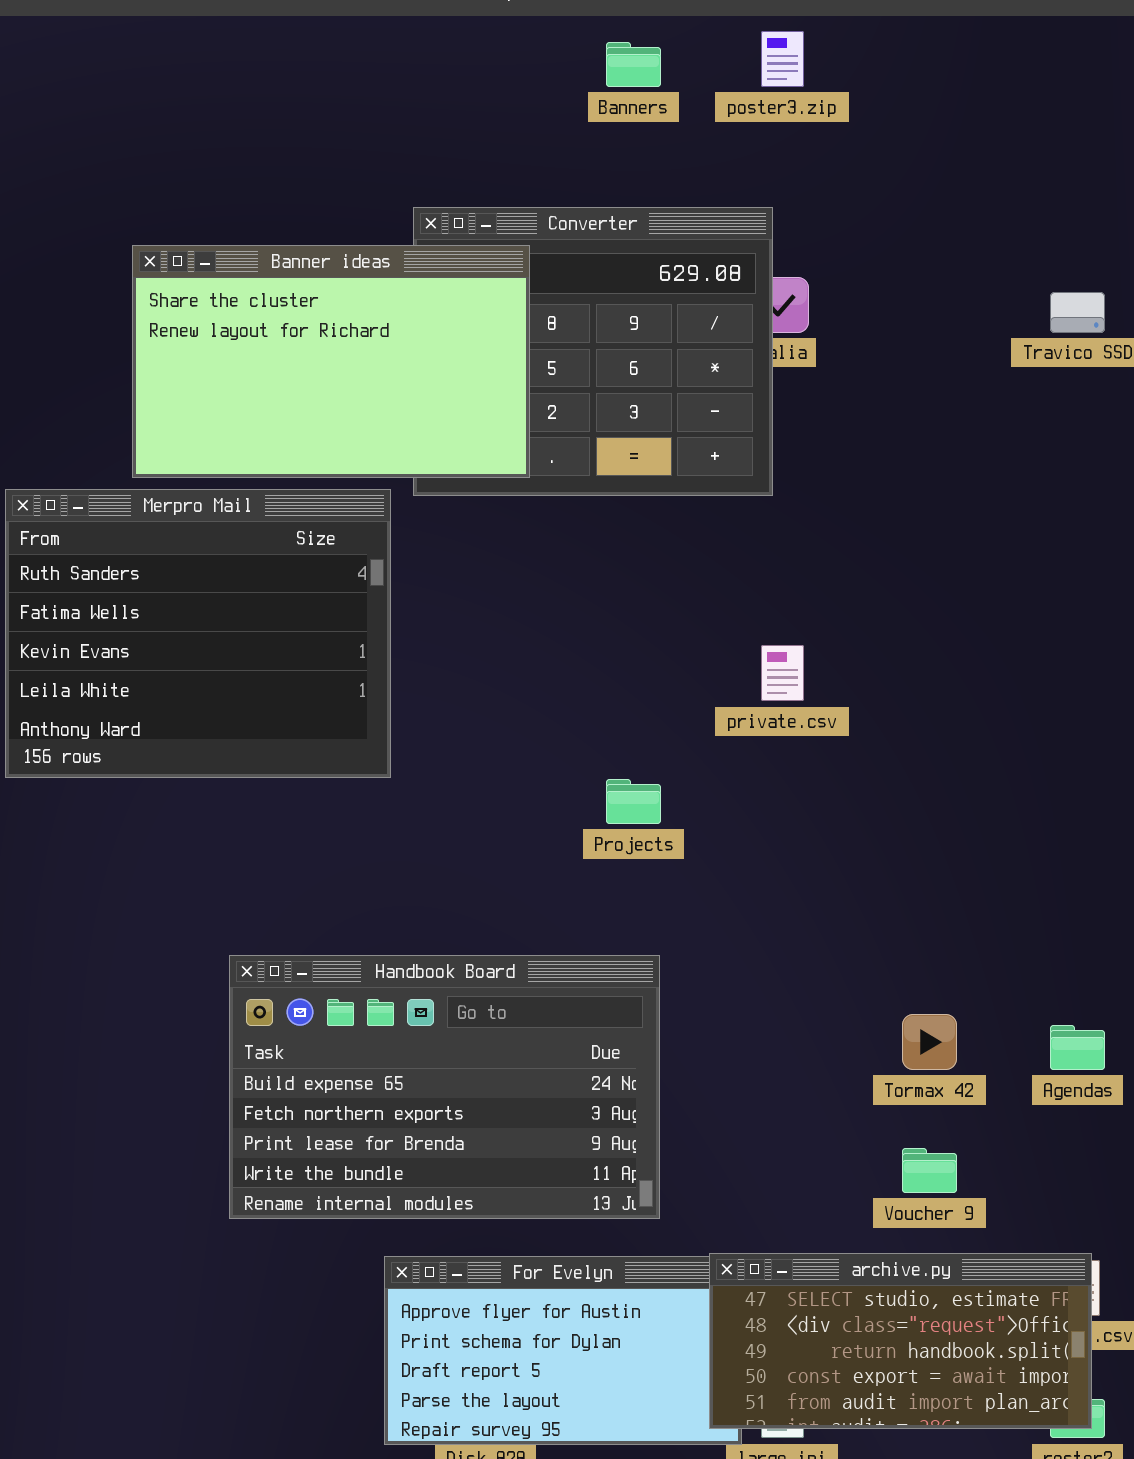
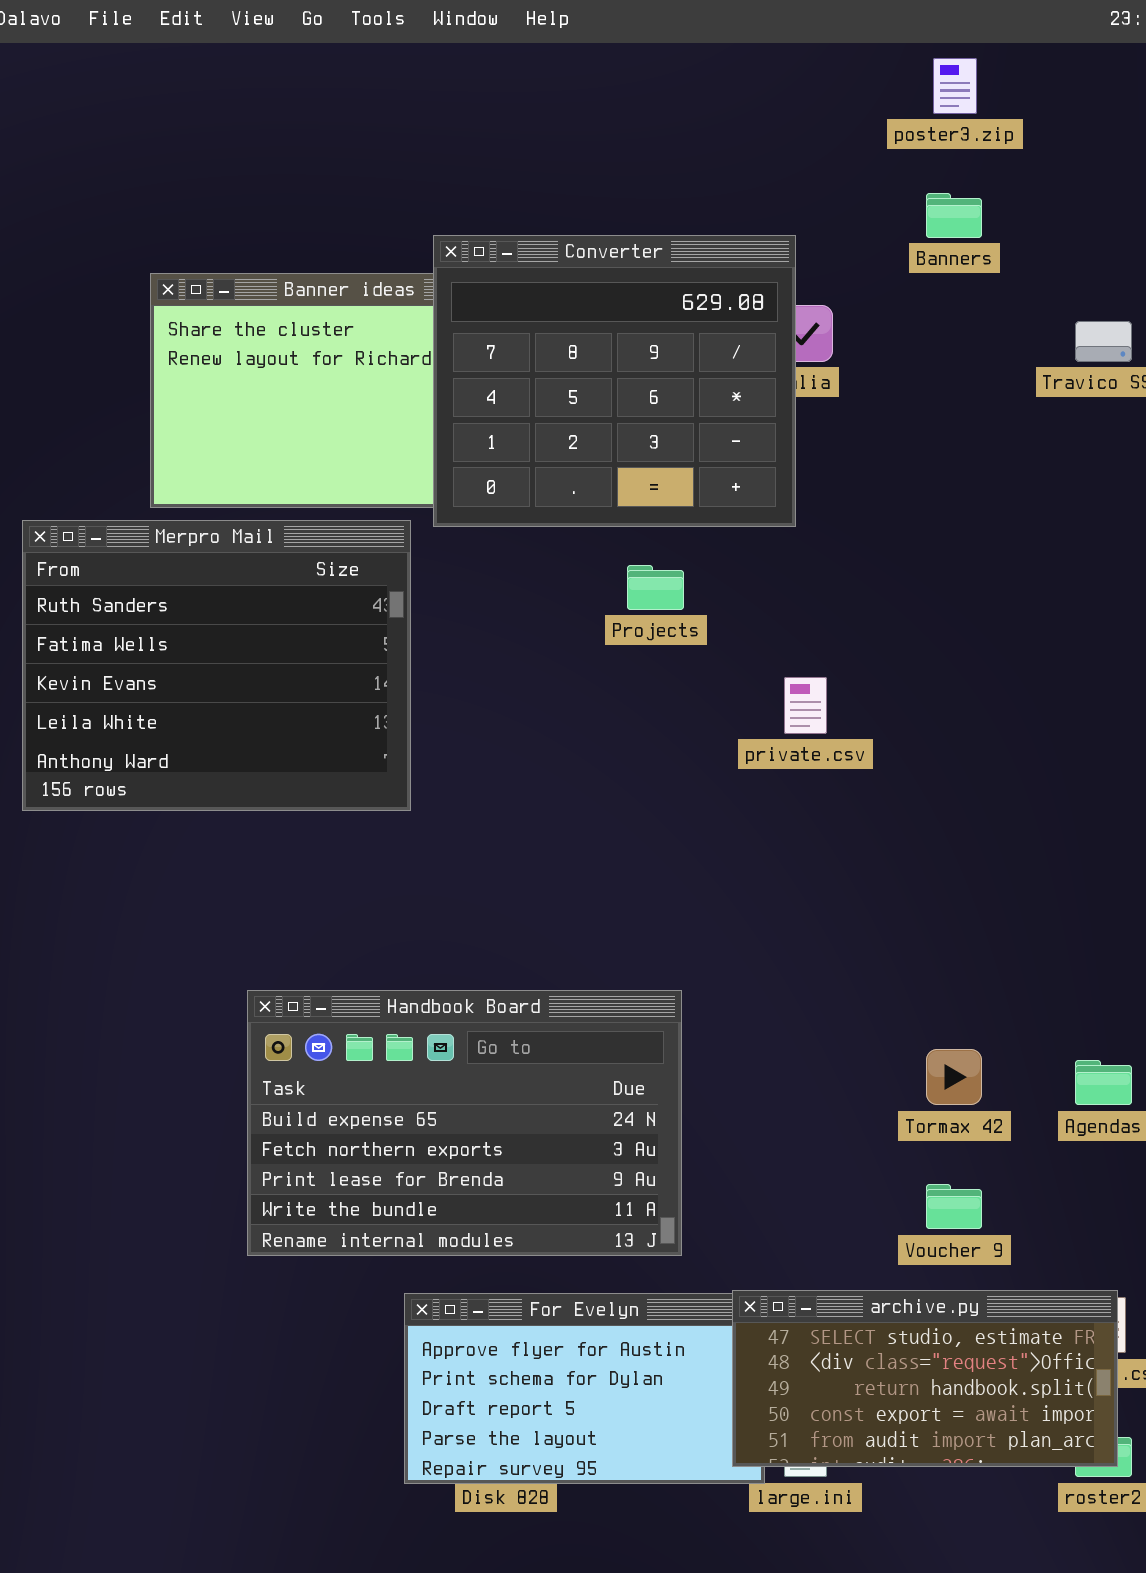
poster3.zip: [761,31,804,87] -> [933,58,977,114], moved
Banners: [606,42,661,87] -> [926,193,982,238], moved
Converter: [413,207,773,496] -> [433,235,796,527], raised
Projects: [606,779,661,824] -> [627,565,684,610], moved

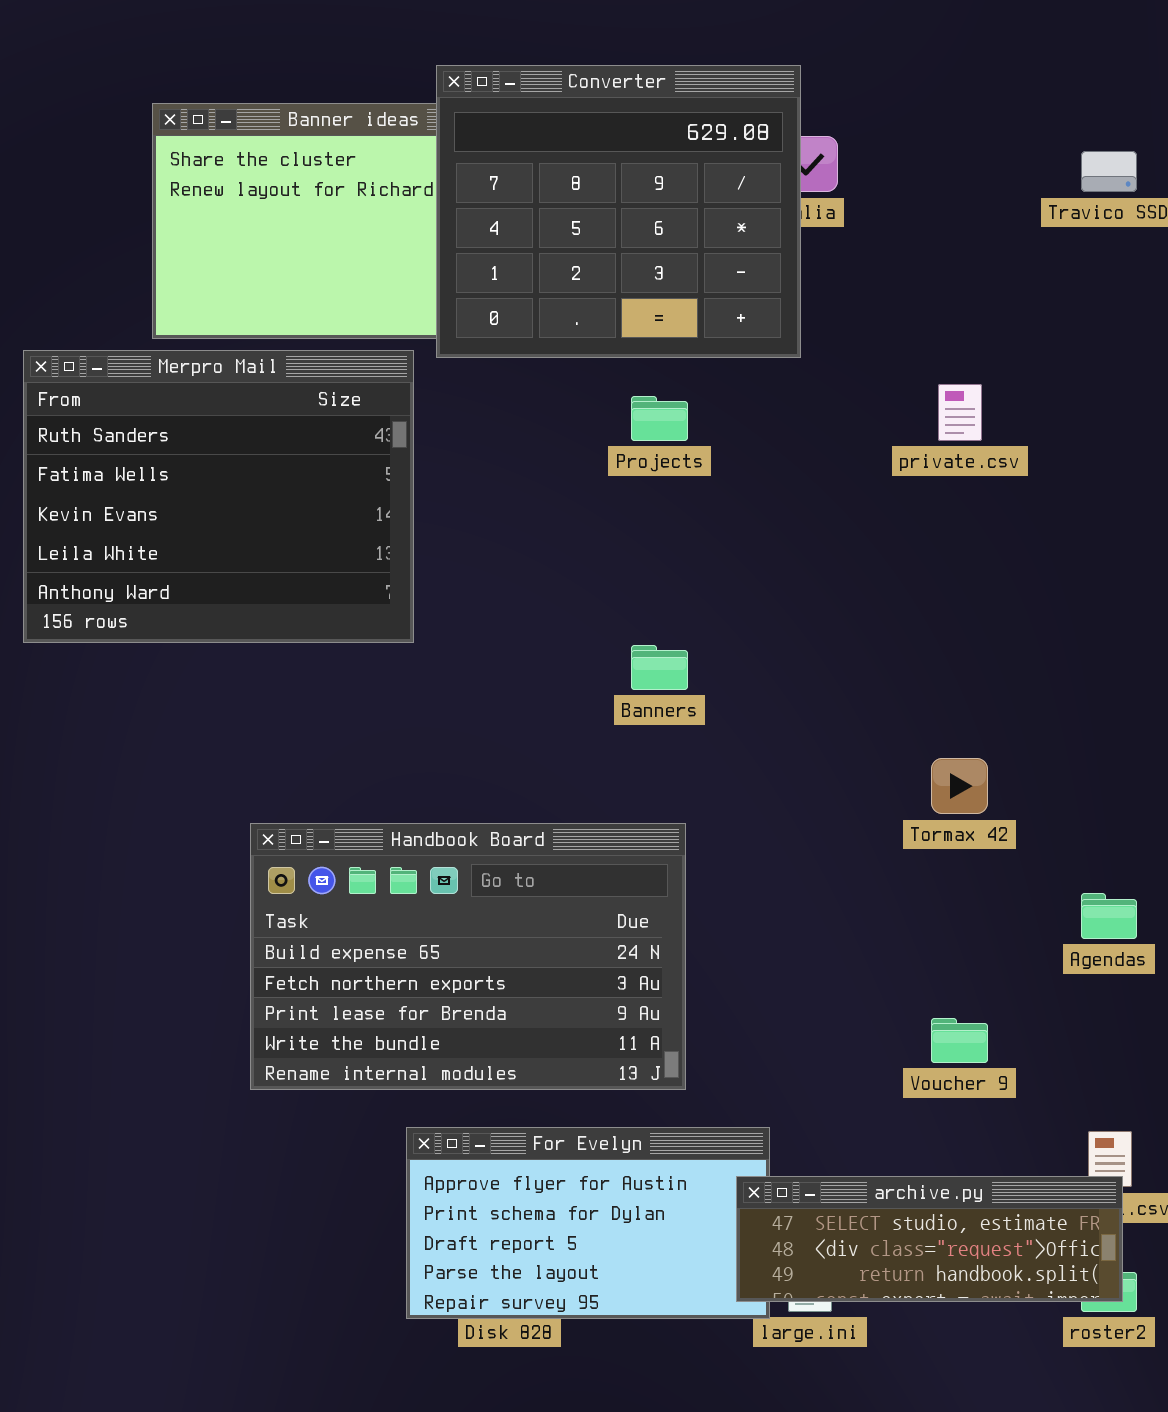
Banners: [926,193,982,238] -> [631,645,688,690], moved
private.csv: [784,677,827,734] -> [938,384,982,441], moved
Tormax 42: [926,1049,982,1105] -> [931,758,988,814], moved
archive.py: [732,1290,1118,1467] -> [736,1176,1123,1302], resized

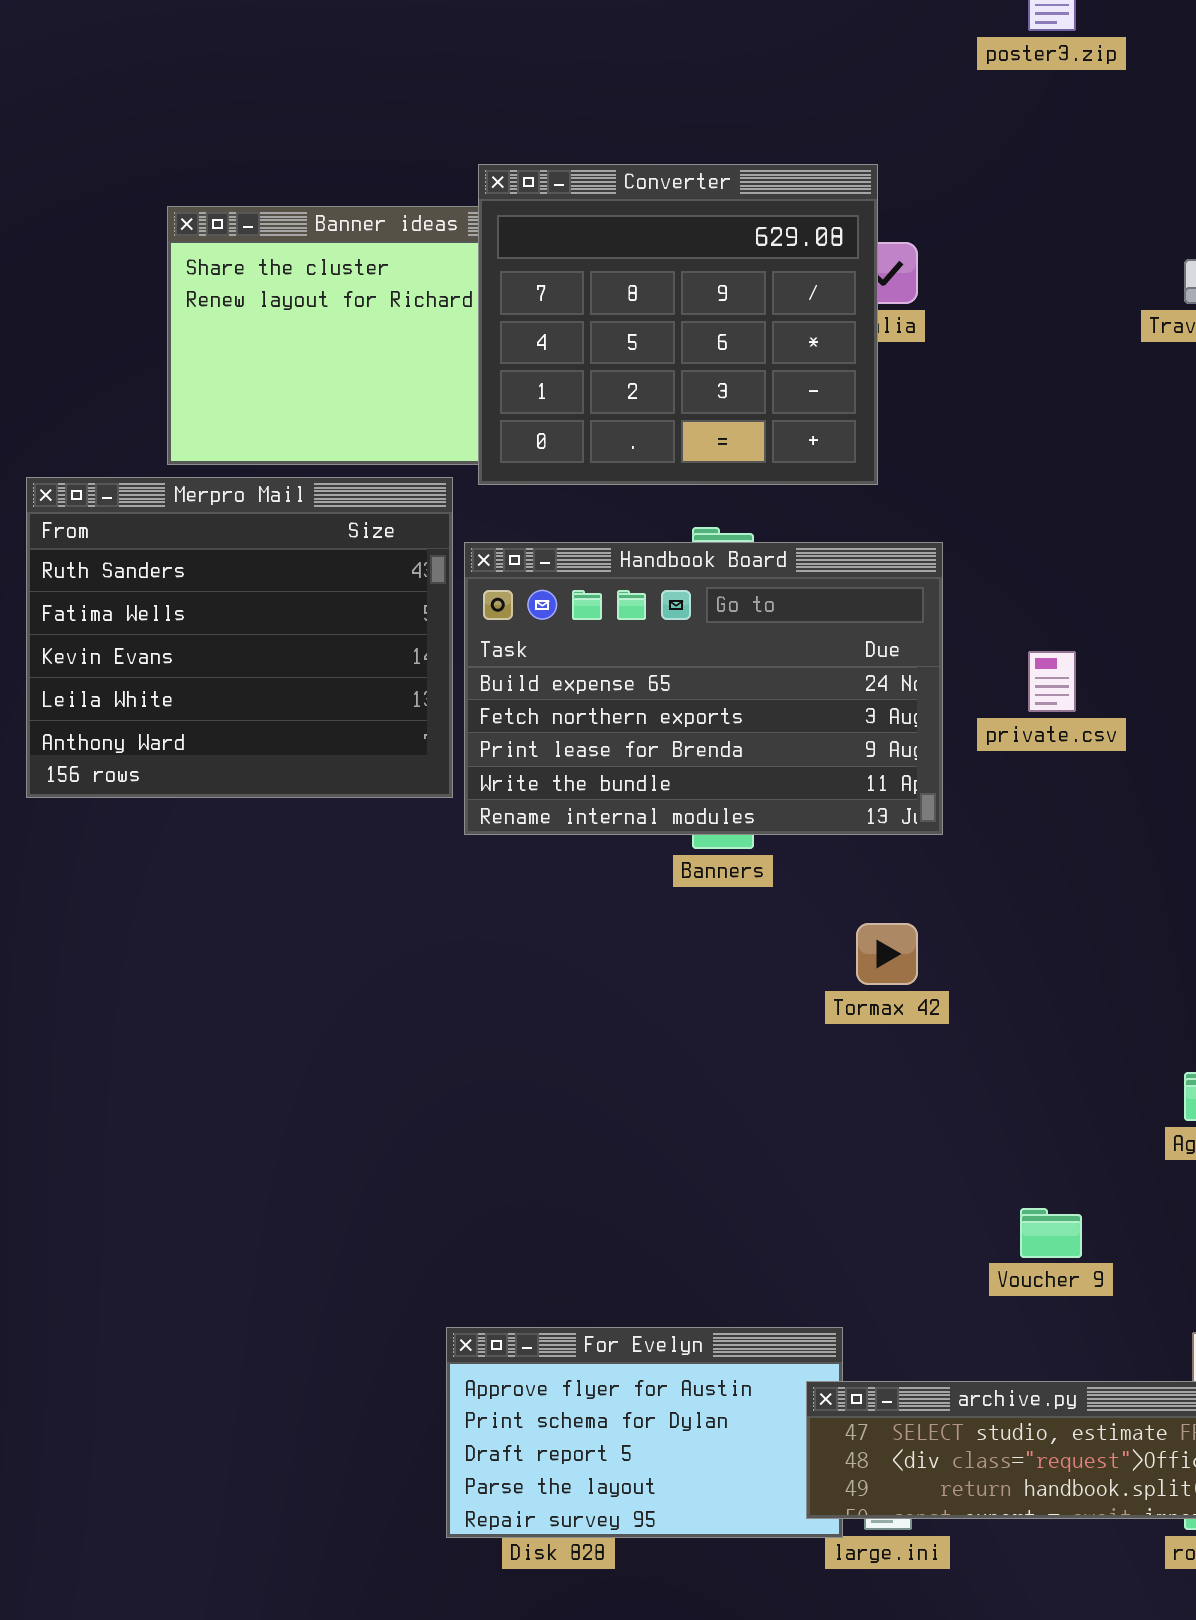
private.csv: [938,384,982,441] -> [1028,651,1076,712], moved
Tormax 42: [931,758,988,814] -> [856,923,918,985], moved
Handbook Board: [250,823,686,1090] -> [464,542,943,835], moved

